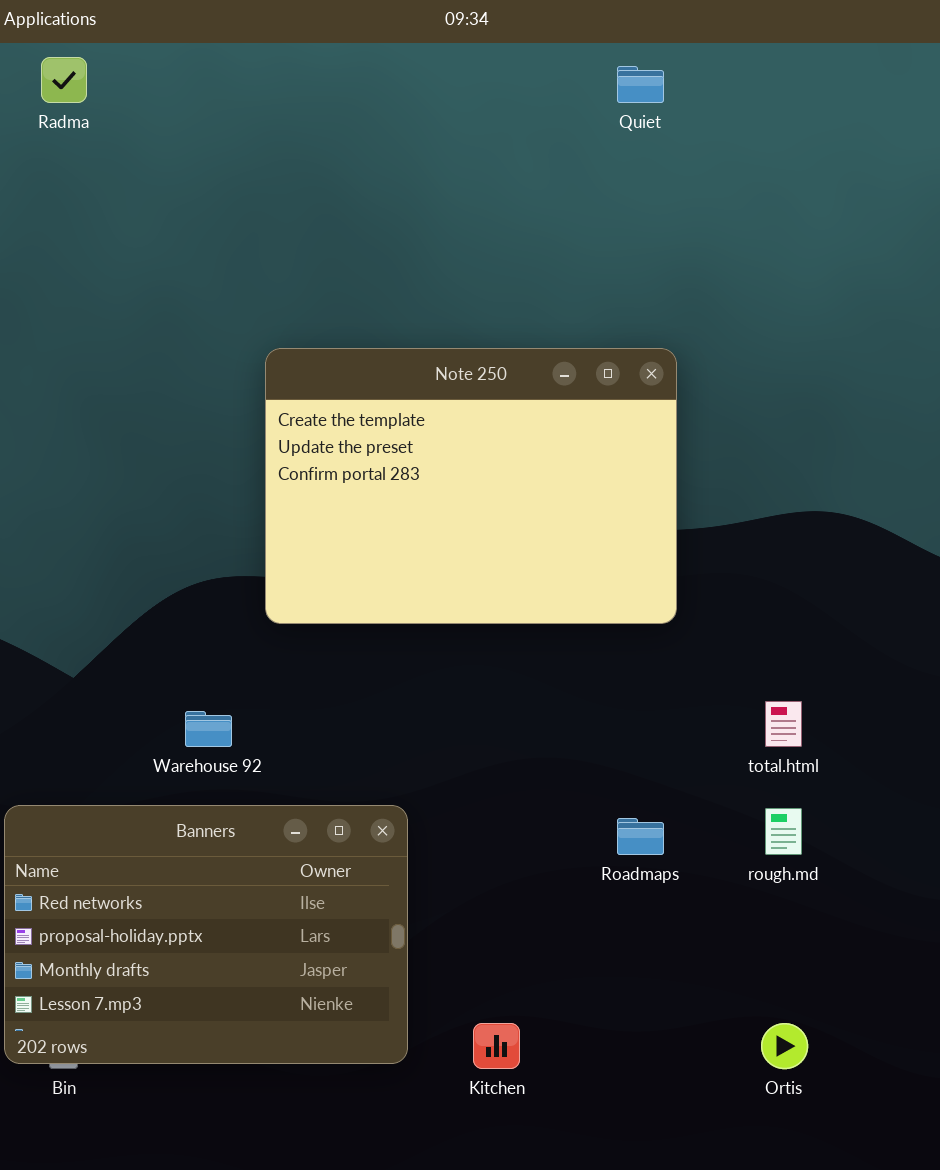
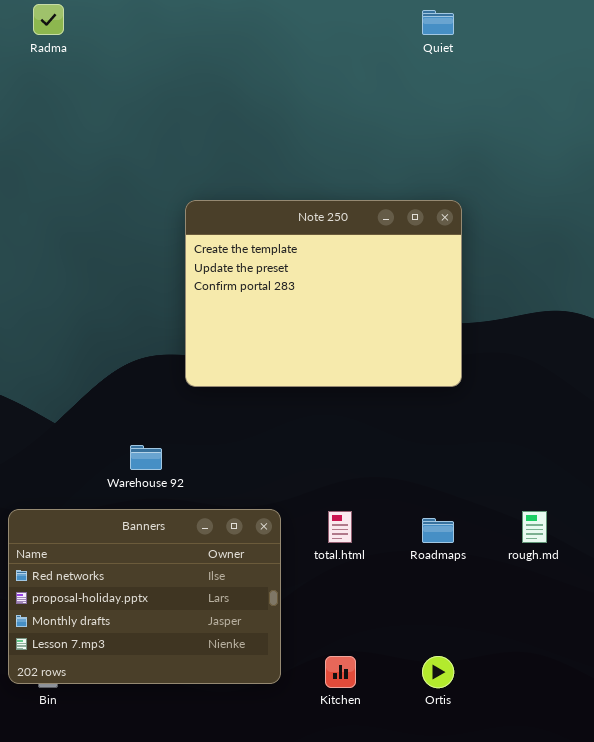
total.html: [765,701,802,747] -> [328,511,352,543], moved
Ortis: [761,1023,808,1069] -> [422,656,454,688], moved

